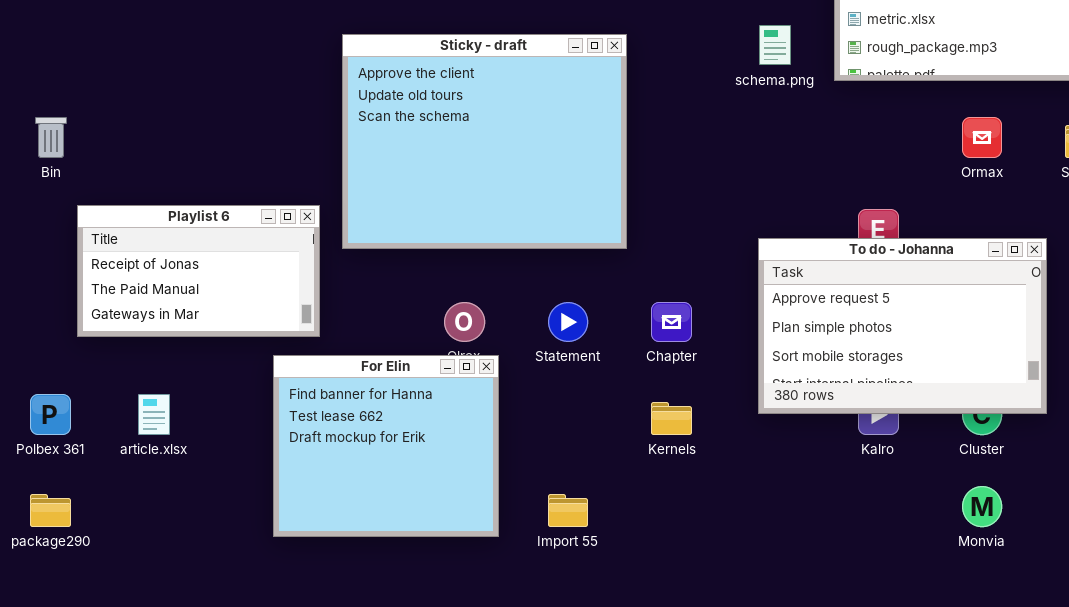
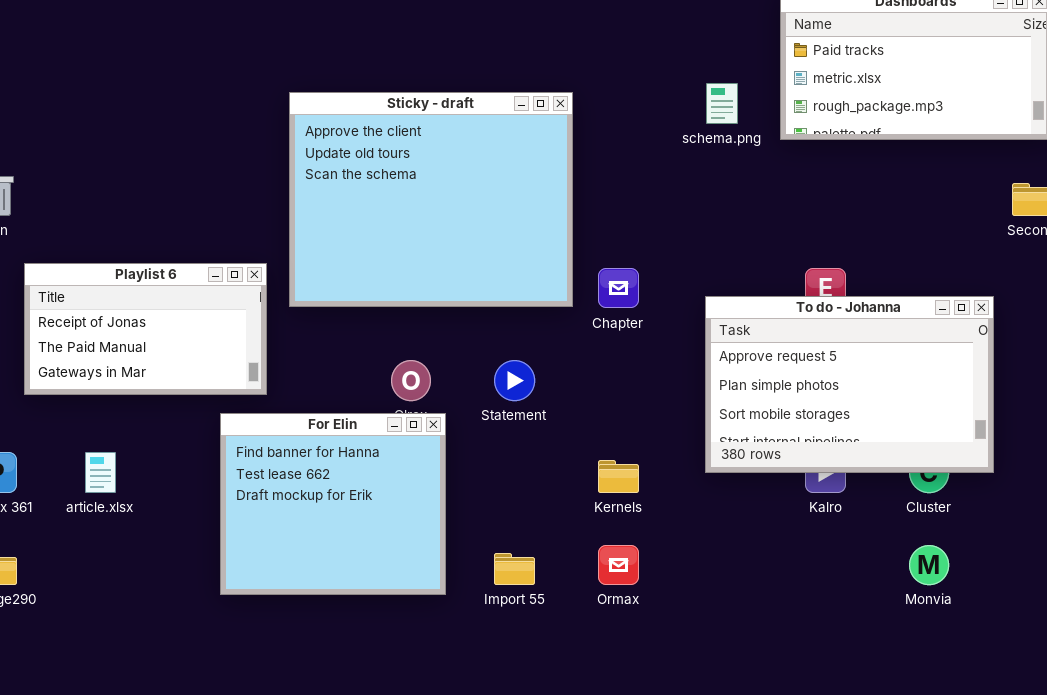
Ormax: [962,117,1002,158] -> [598,545,639,585], moved
Chapter: [651,302,692,342] -> [598,268,639,308], moved

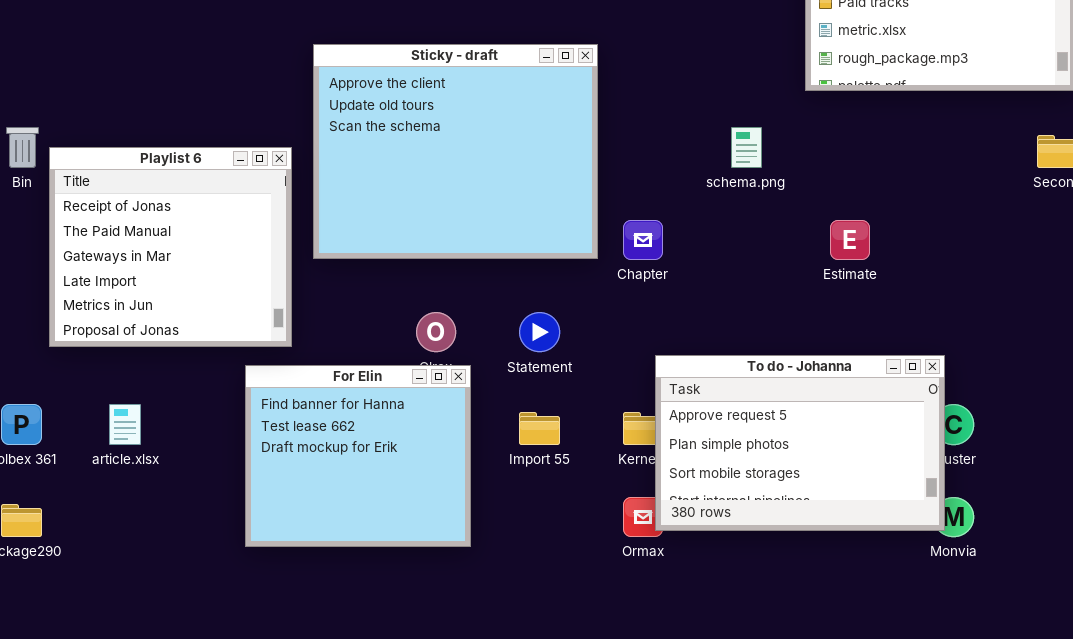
schema.png: [706,83,738,124] -> [731,127,762,168], moved
Playlist 6: [24,263,267,395] -> [49,147,292,347], resized
To do - Johanna: [705,296,994,473] -> [655,355,945,531], moved
Import 55: [494,553,535,585] -> [519,412,560,445], moved

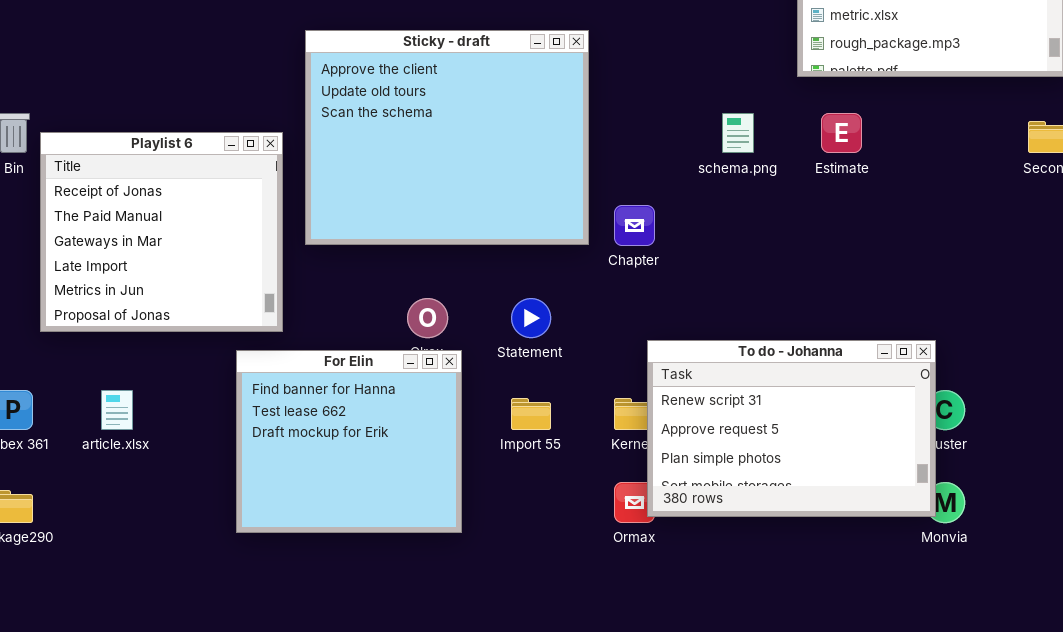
Estimate: [830,220,870,260] -> [821,113,862,153], moved
To do - Johanna: [655,355,945,531] -> [647,340,936,517], scrolled up 1 row

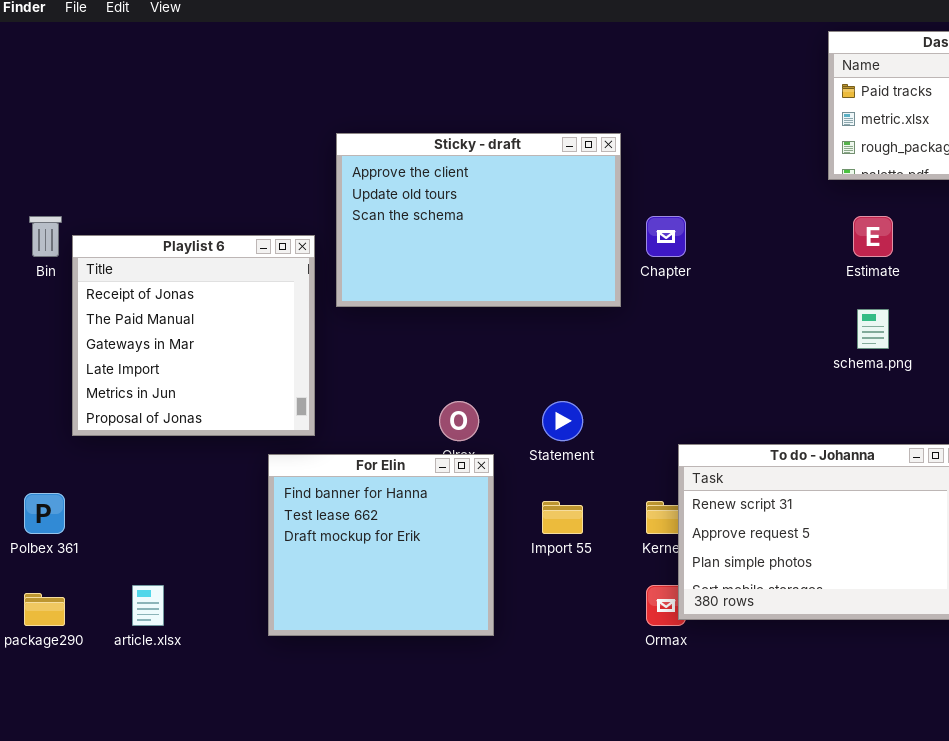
Sticky - draft: [305,30,589,245] -> [336,133,621,307], resized
schema.png: [722,113,754,153] -> [857,309,889,349], moved
Chapter: [614,205,655,246] -> [646,216,686,257], moved
article.xlsx: [101,390,133,430] -> [132,585,164,626], moved

